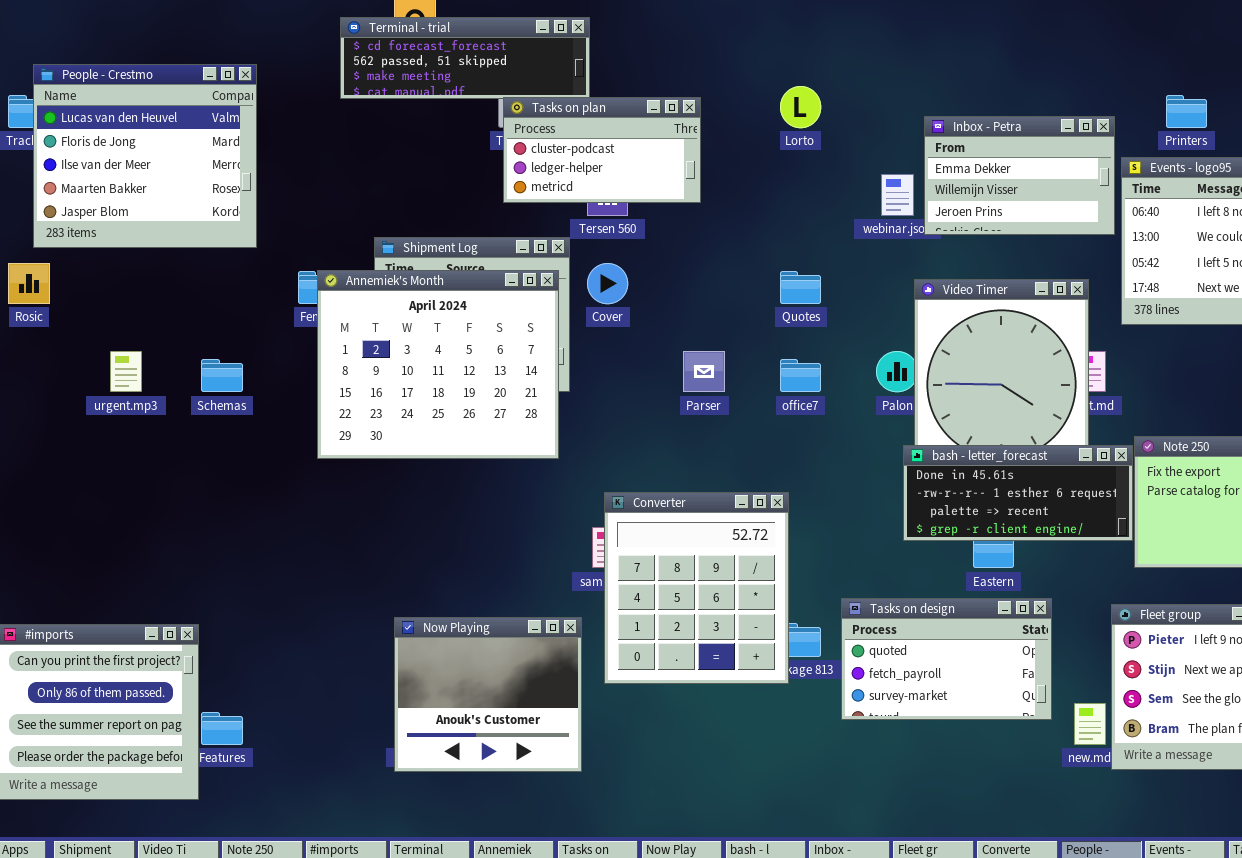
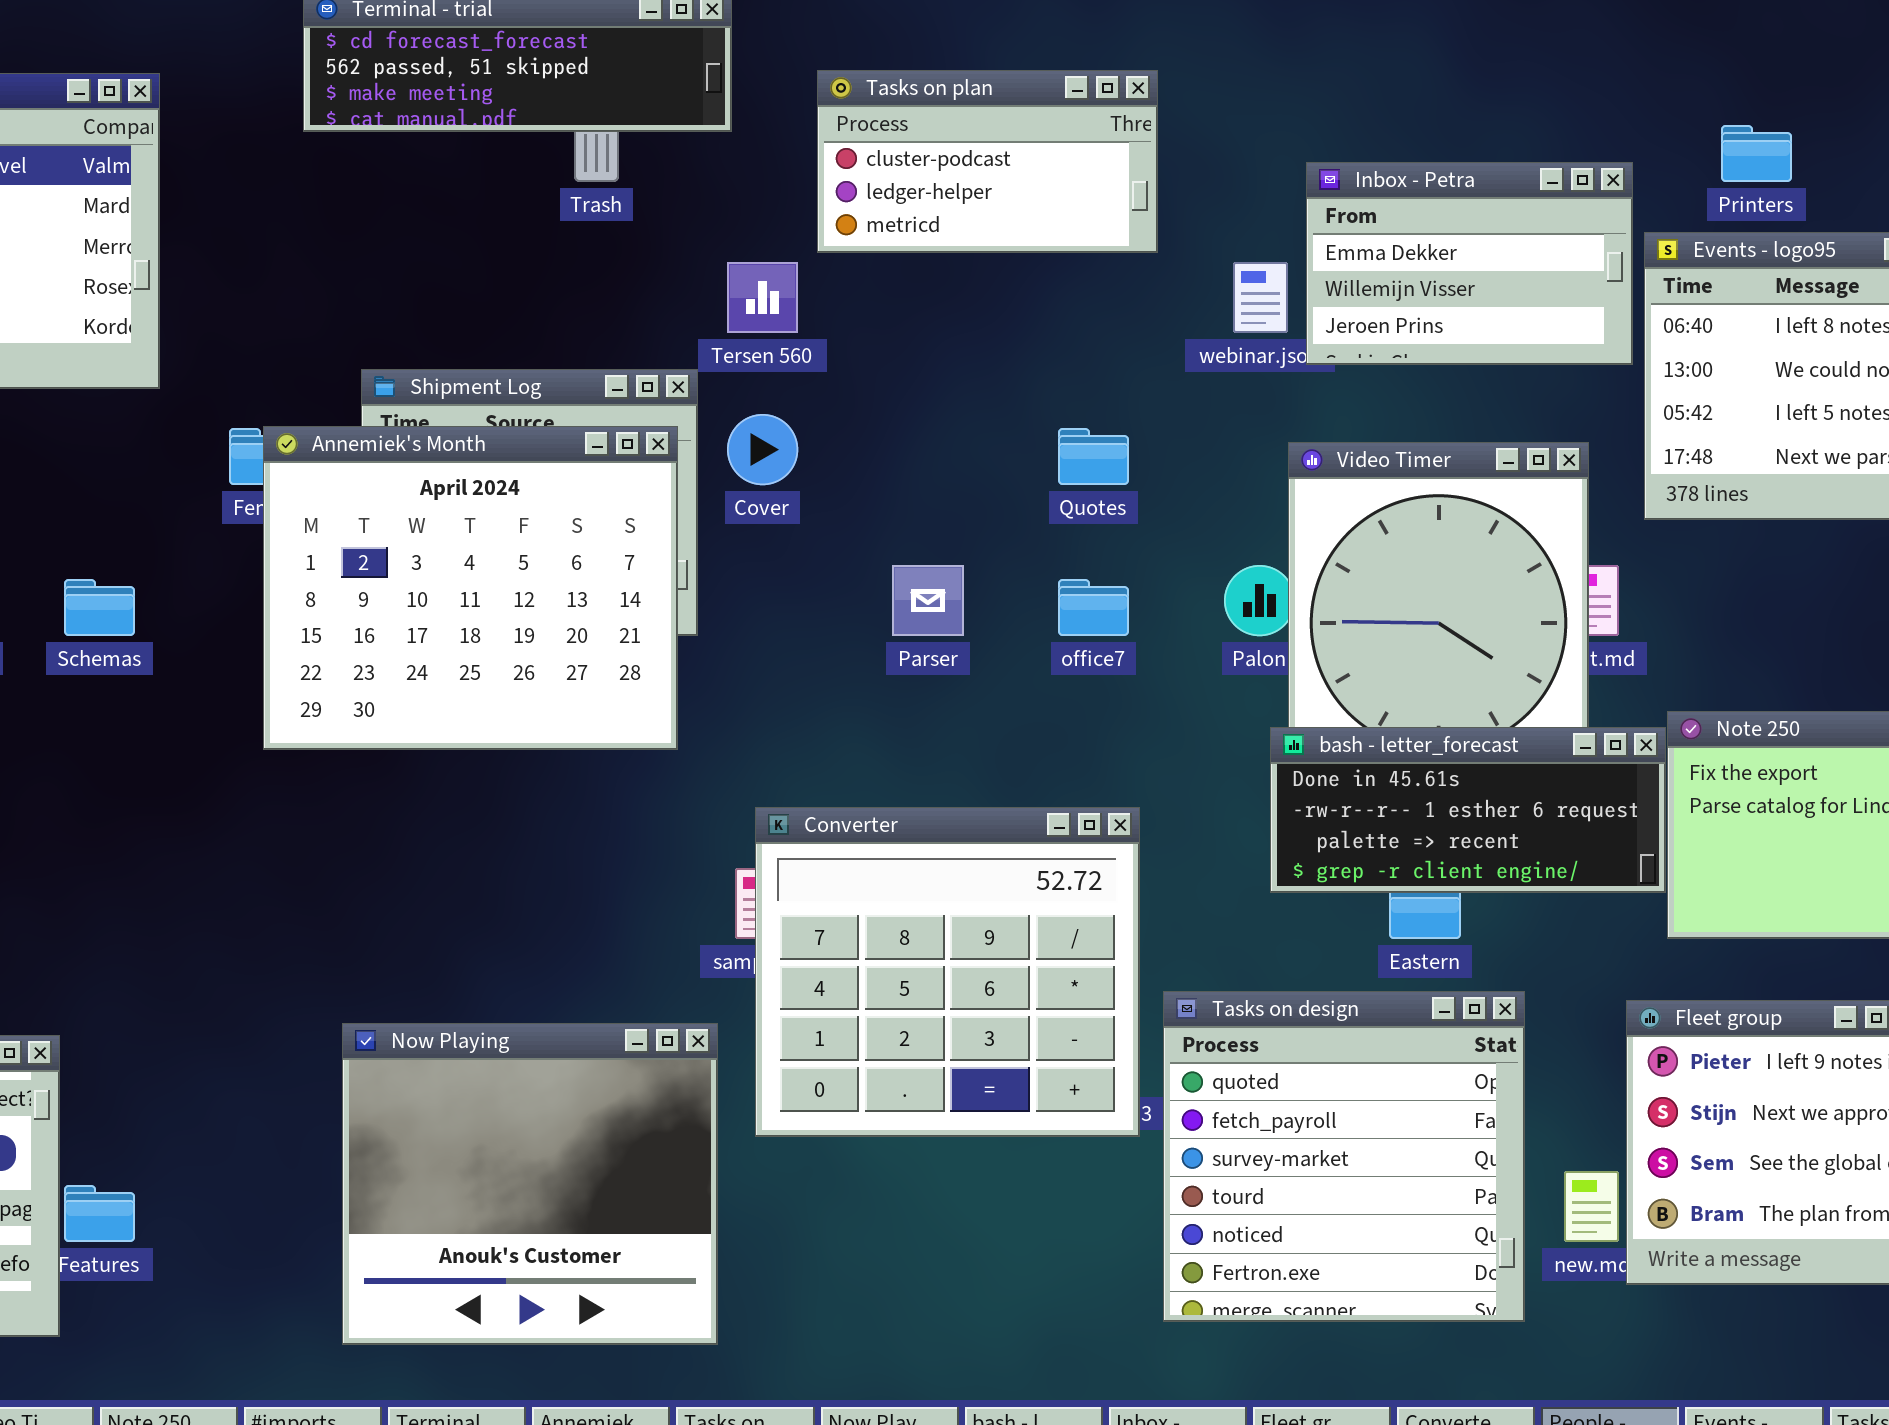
Tasks on plan: [503,97,701,203] -> [817,70,1158,253], moved
Converter: [604,492,789,684] -> [755,807,1140,1137], resized
Tasks on design: [841,598,1052,720] -> [1163,991,1525,1322], resized
Now Playing: [394,617,582,772] -> [342,1023,718,1345], resized

